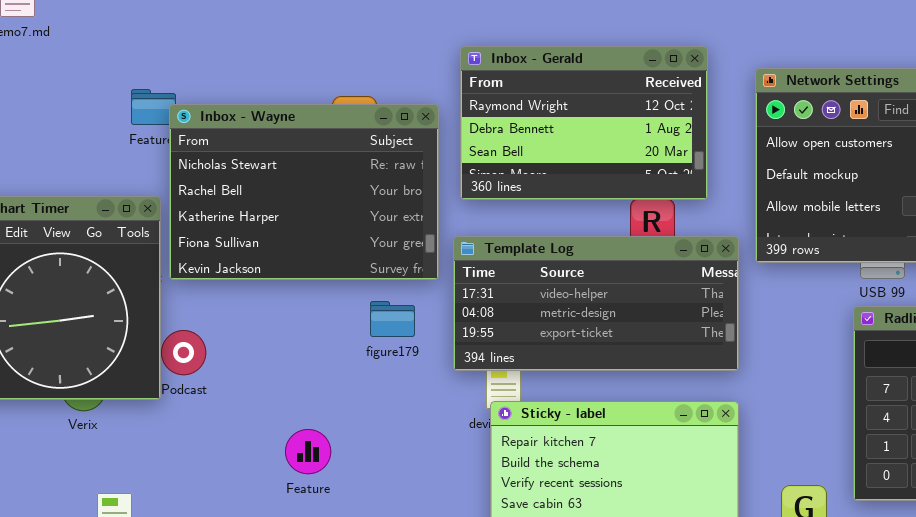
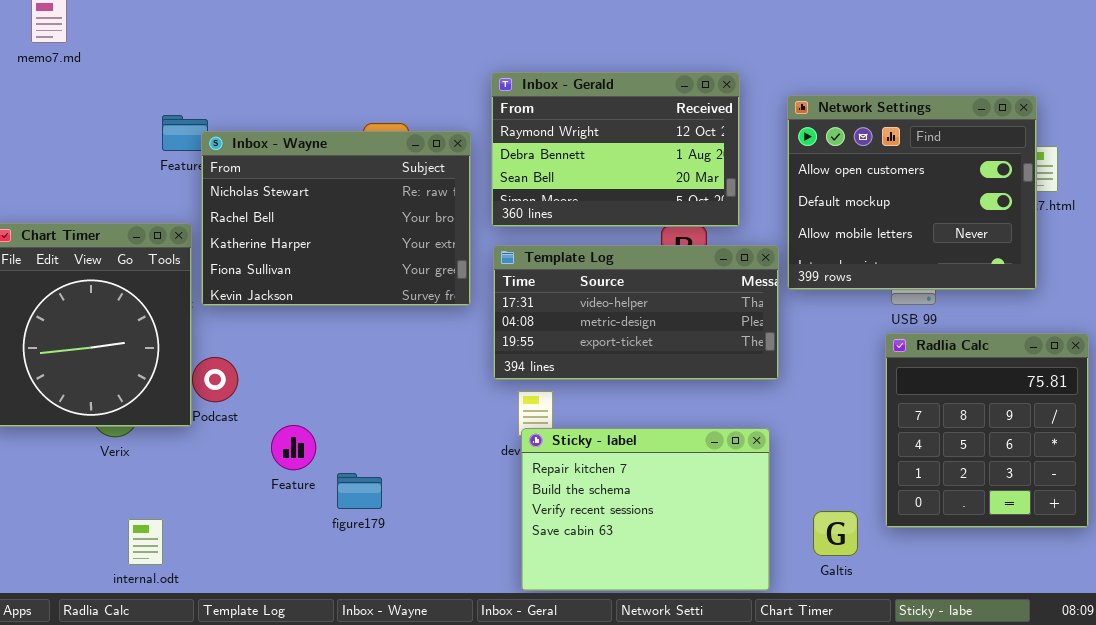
Template Log: [453,236,739,371] -> [493,245,779,380], moved
figure179: [370,301,415,337] -> [337,473,382,509], moved
Feature: [285,429,331,474] -> [271,425,316,470], moved

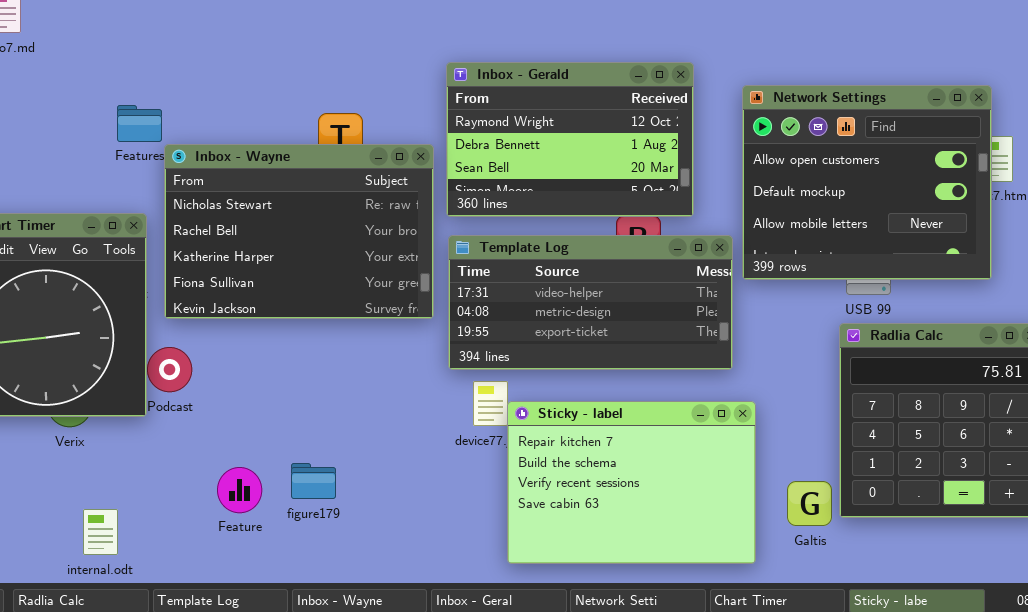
Inbox - Wayne: [201,131,471,306] -> [164,144,434,319], moved
Feature: [271,425,316,470] -> [217,467,262,513], moved
Sticky - label: [521,428,770,591] -> [507,401,756,564], moved
Galtis: [813,511,858,556] -> [787,481,832,526], moved

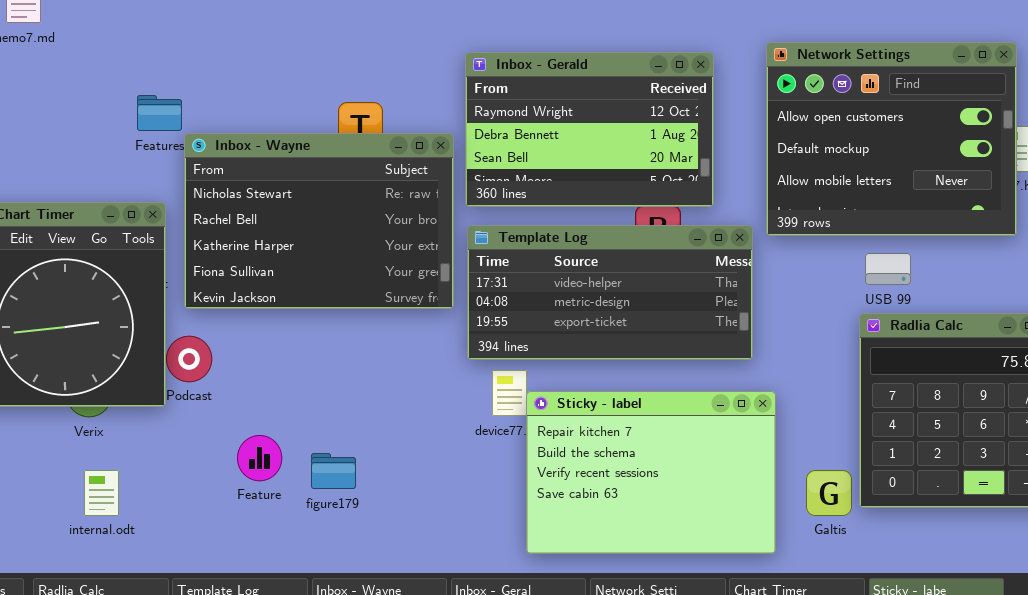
Network Settings: [742,85,992,280] -> [766,42,1017,236], moved
Feature: [217,467,262,513] -> [237,435,282,481], moved
internal.odt: [83,509,118,555] -> [84,470,119,516], moved

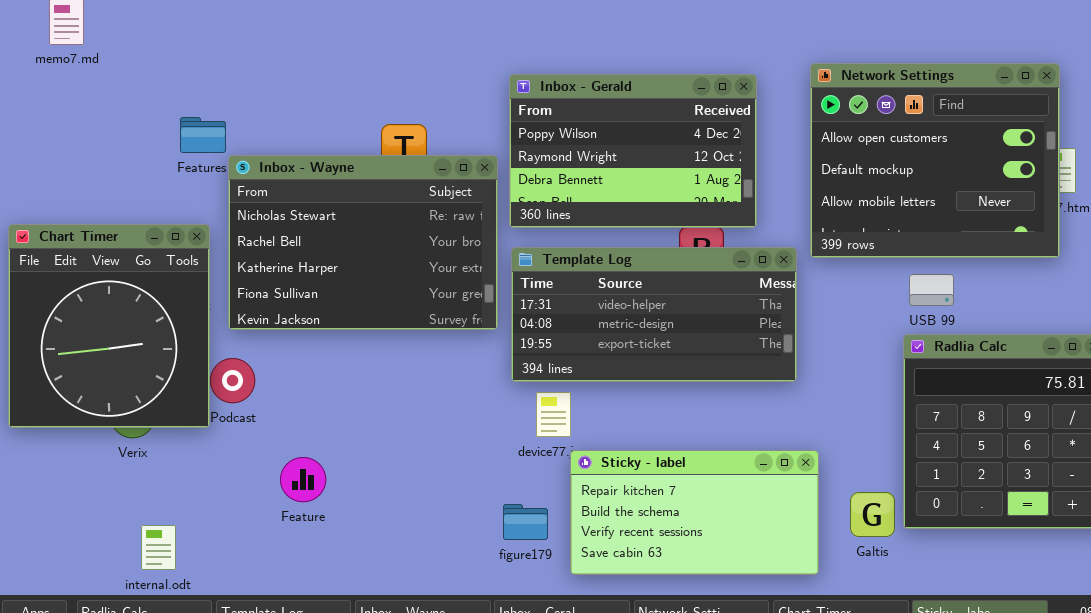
Inbox - Gerald: [465,52,714,207] -> [509,74,757,228], scrolled up 1 row
Sticky - label: [526,391,776,554] -> [570,450,819,575], resized
figure179: [311,453,356,489] -> [503,504,548,540], moved
internal.odt: [84,470,119,516] -> [141,525,176,570], moved

